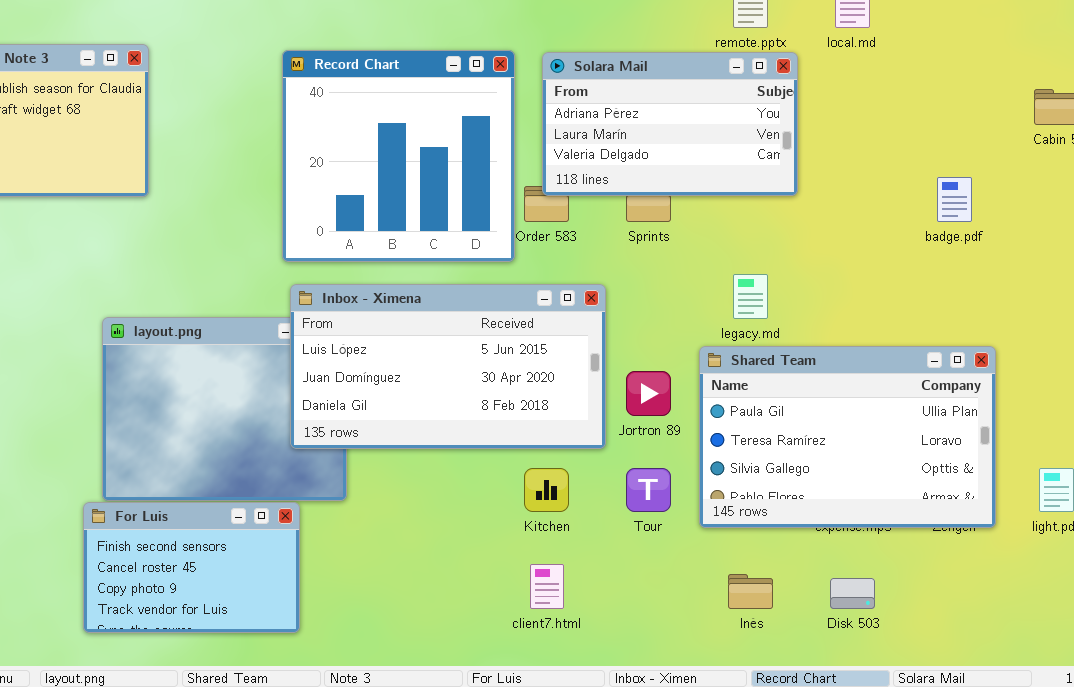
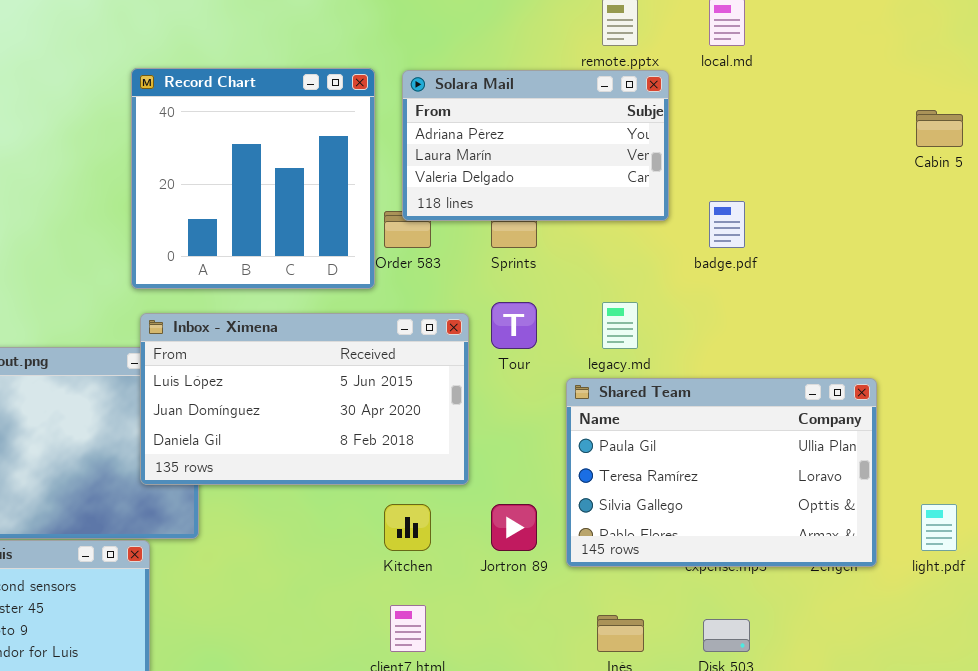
badge.pdf: [937,177,972,222] -> [709,201,745,248], moved
Jortron 89: [626,371,671,416] -> [491,504,537,551], moved
Tour: [626,468,671,512] -> [491,302,537,349], moved

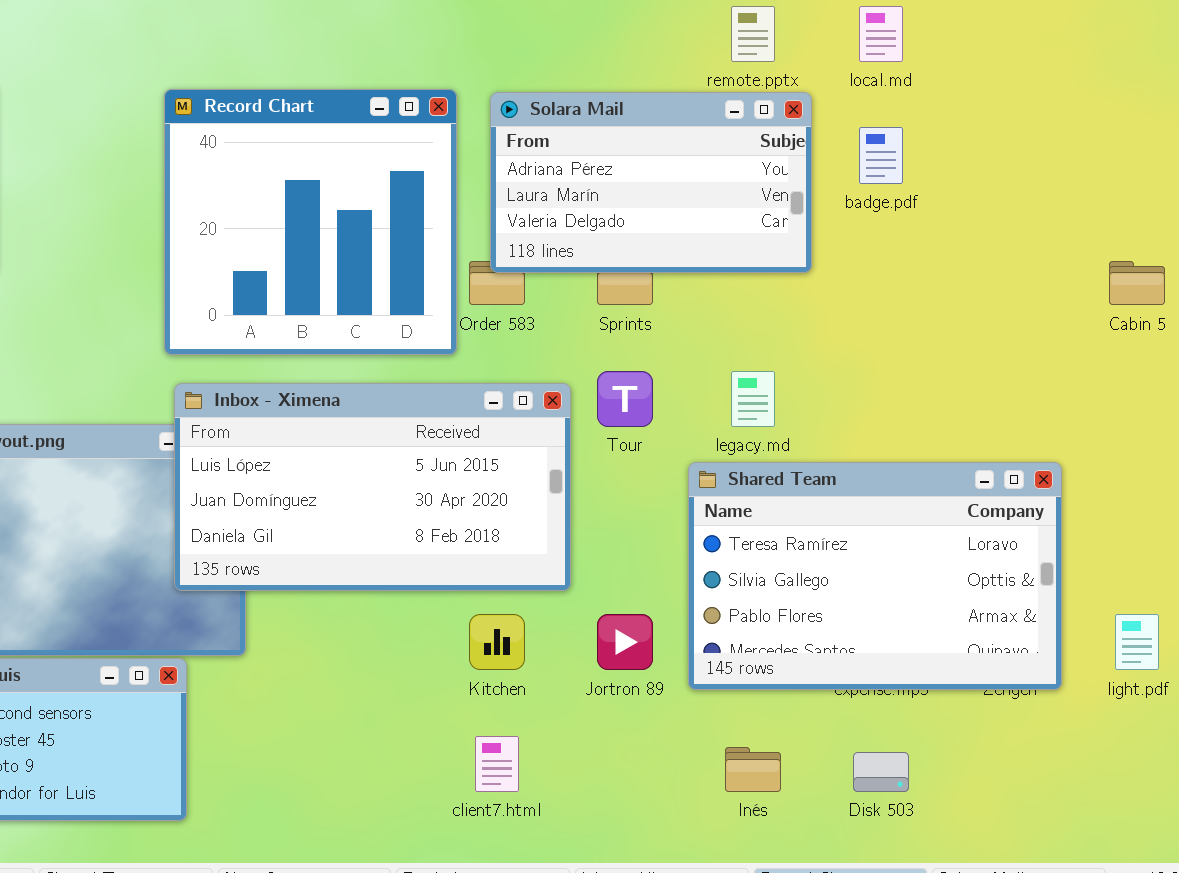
Cabin 5: [916,110,963,147] -> [1109,261,1165,305], moved
badge.pdf: [709,201,745,248] -> [859,127,903,184], moved
Shared Team: [566,378,877,567] -> [688,462,1062,690], scrolled down 1 row

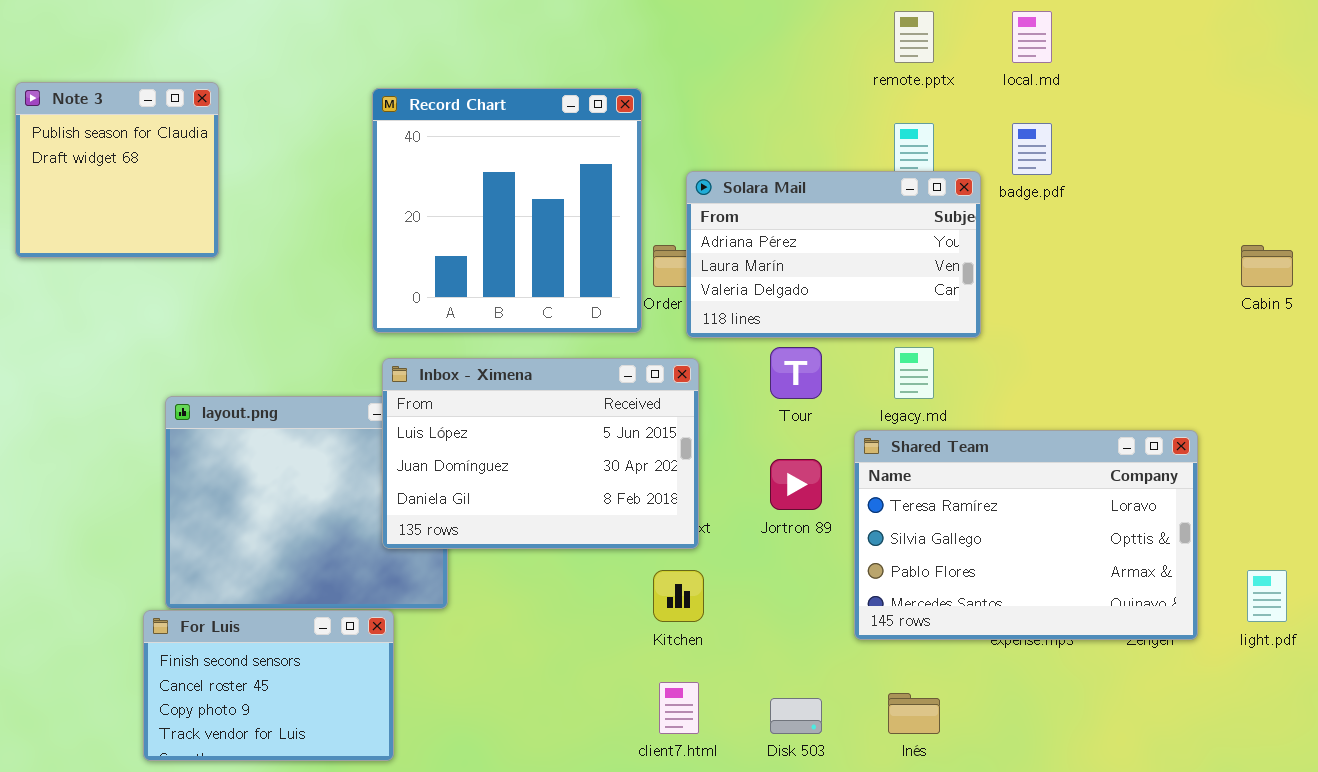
Solara Mail: [490,92,812,273] -> [686,171,981,338], moved
Inbox - Ximena: [174,383,571,591] -> [382,358,699,549], resized
Jortron 89: [597,614,653,670] -> [770,459,822,510], moved
Disk 503: [853,752,909,792] -> [770,698,822,734], moved

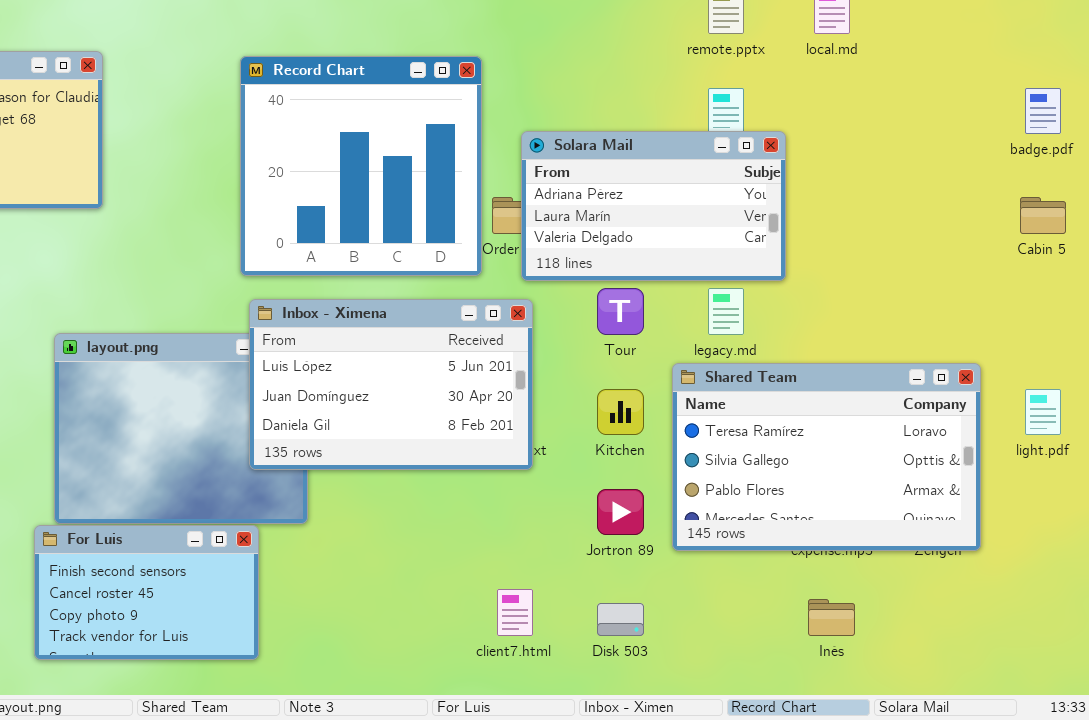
badge.pdf: [1012,123,1052,175] -> [1025,88,1061,134], moved
Jortron 89: [770,459,822,510] -> [597,489,644,535], moved
Kitchen: [653,570,704,622] -> [597,389,644,435], moved
light.pdf: [1247,570,1287,622] -> [1025,389,1061,435], moved
Inés: [888,693,940,734] -> [808,599,855,636], moved

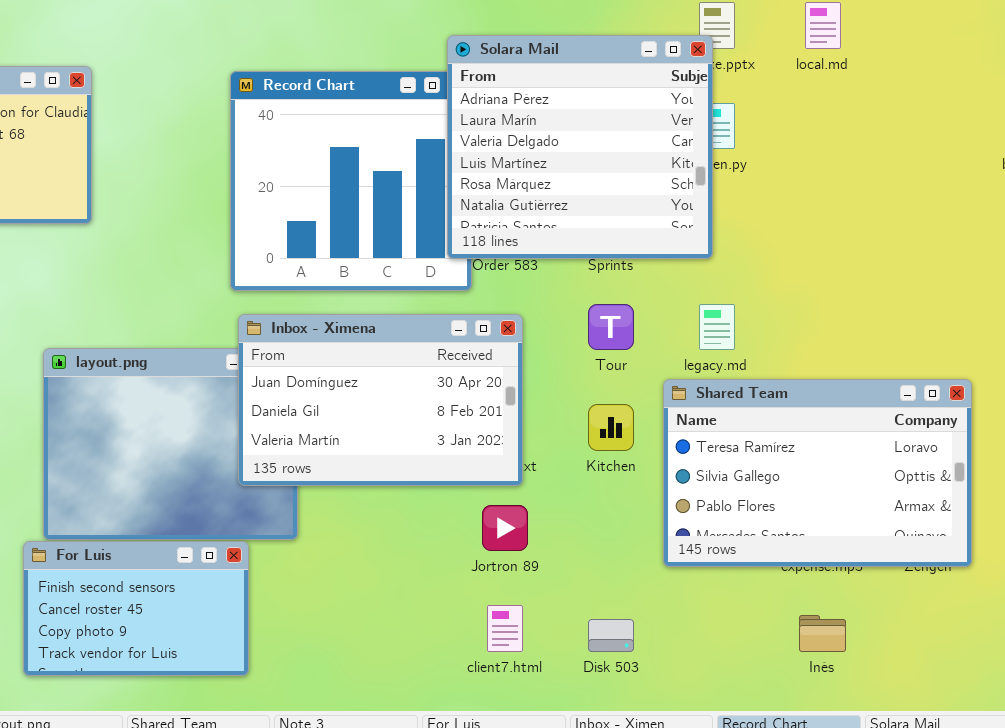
Solara Mail: [521,131,786,281] -> [447,35,713,259], moved, resized
Inbox - Ximena: [249,299,533,470] -> [238,314,523,486], scrolled down 1 row
Jortron 89: [597,489,644,535] -> [482,505,528,551], moved

